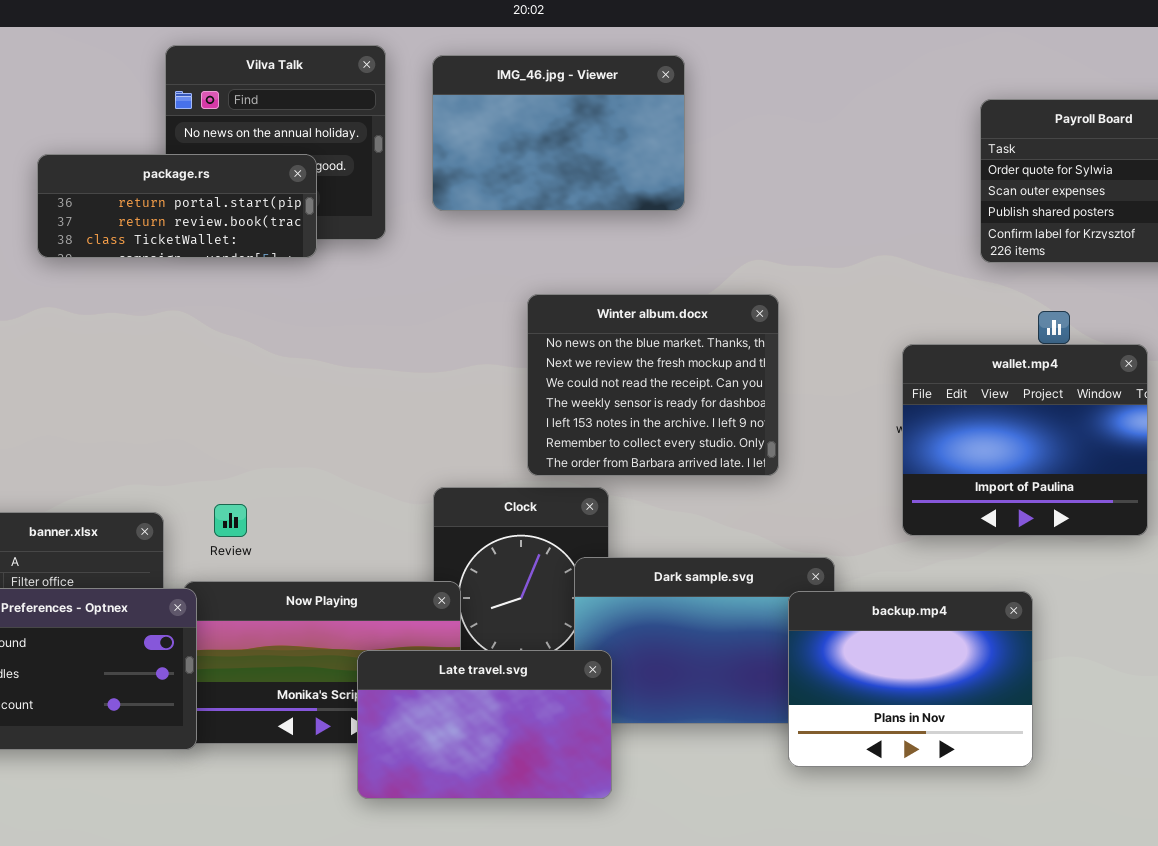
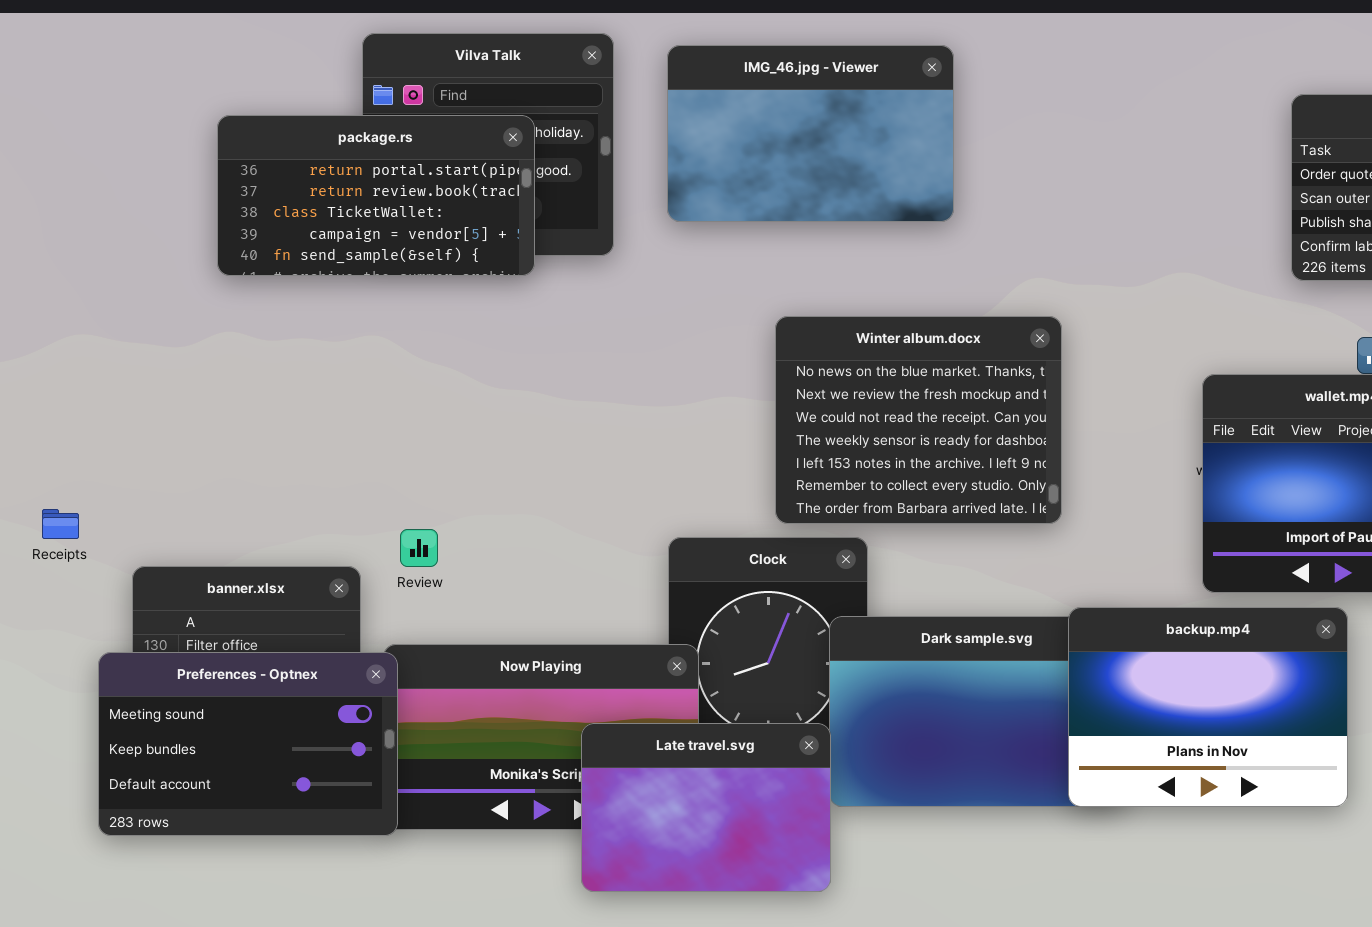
package.rs: [37,154,317,258] -> [217,115,535,276], resized
Review: [214,504,247,537] -> [400,529,438,567], moved
backup.mp4: [788,591,1033,767] -> [1068,607,1348,807], moved
Late travel.svg: [357,650,612,799] -> [581,723,831,892], resized

